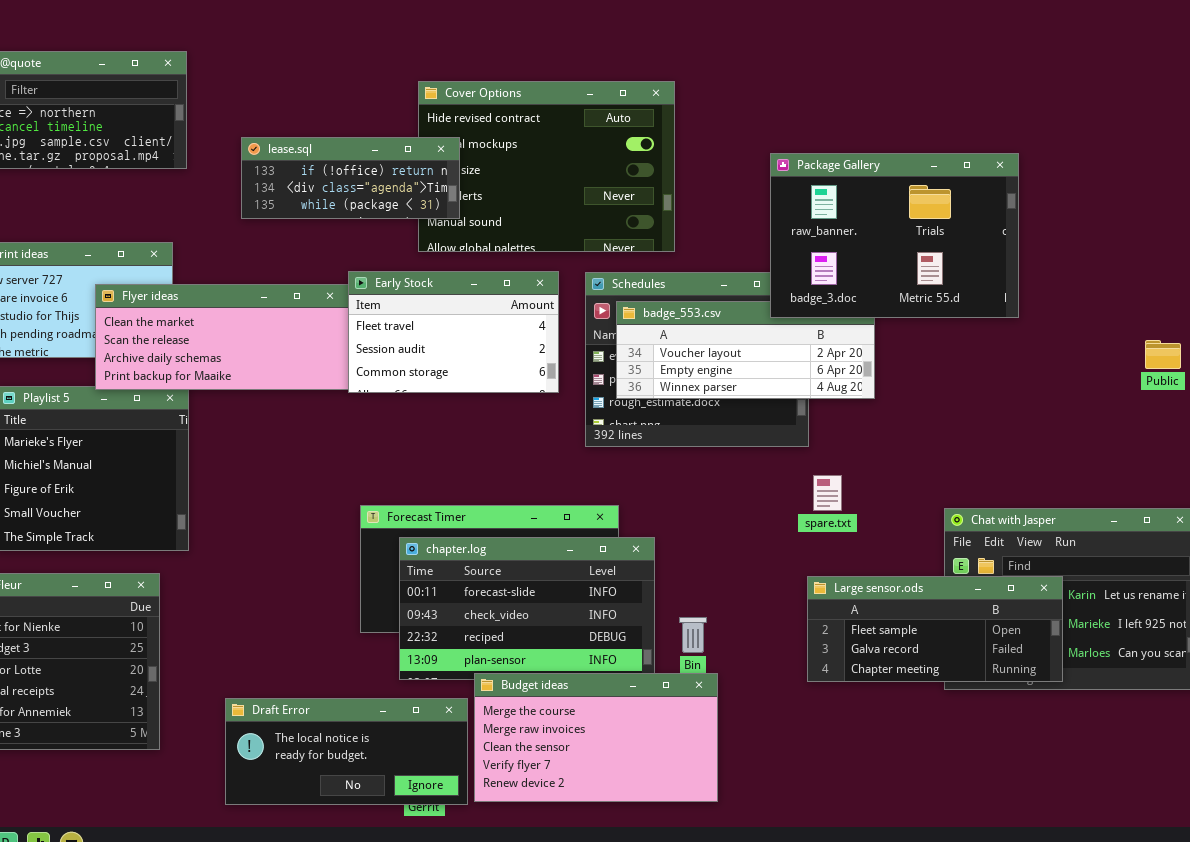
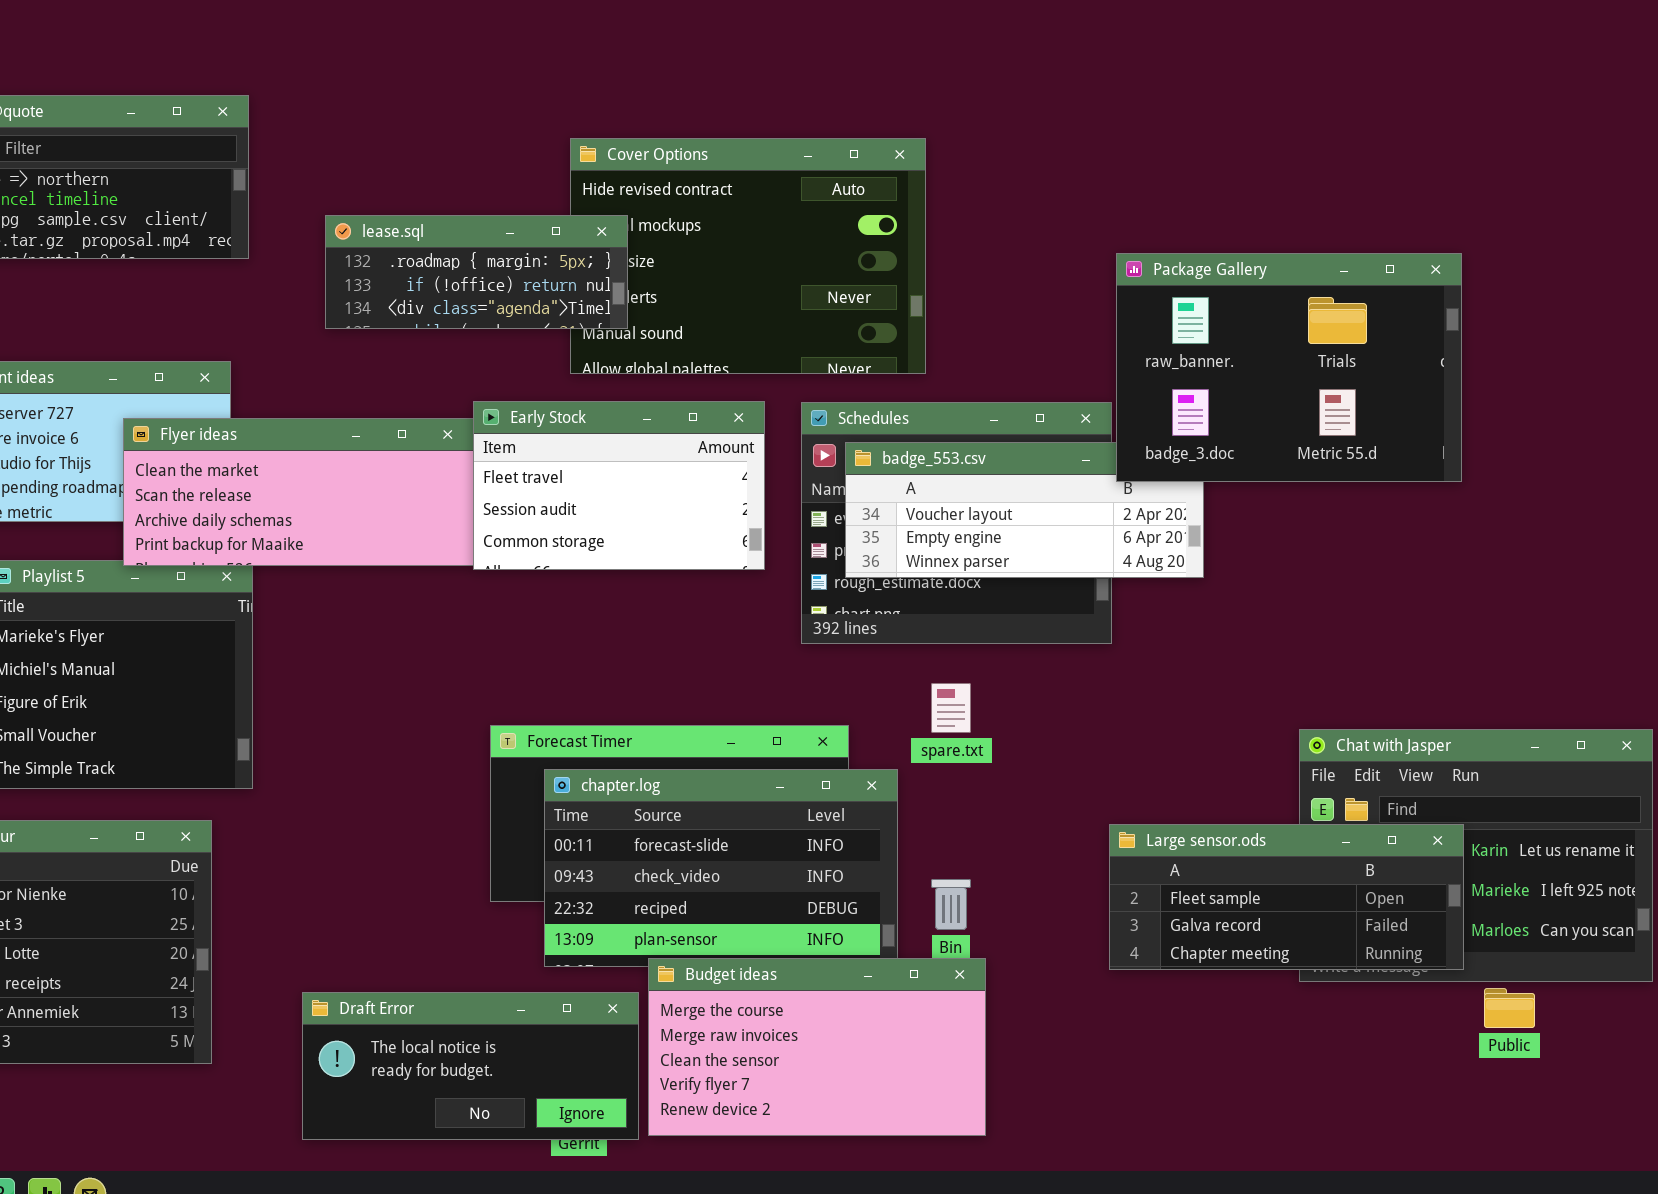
lease.sql: [241,137,460,219] -> [325,215,628,329], scrolled up 1 row
Package Gallery: [770,153,1019,318] -> [1116,253,1462,482], moved
Public: [1145,340,1181,369] -> [1484,988,1535,1028], moved
spare.txt: [813,475,842,511] -> [931,683,971,733], moved

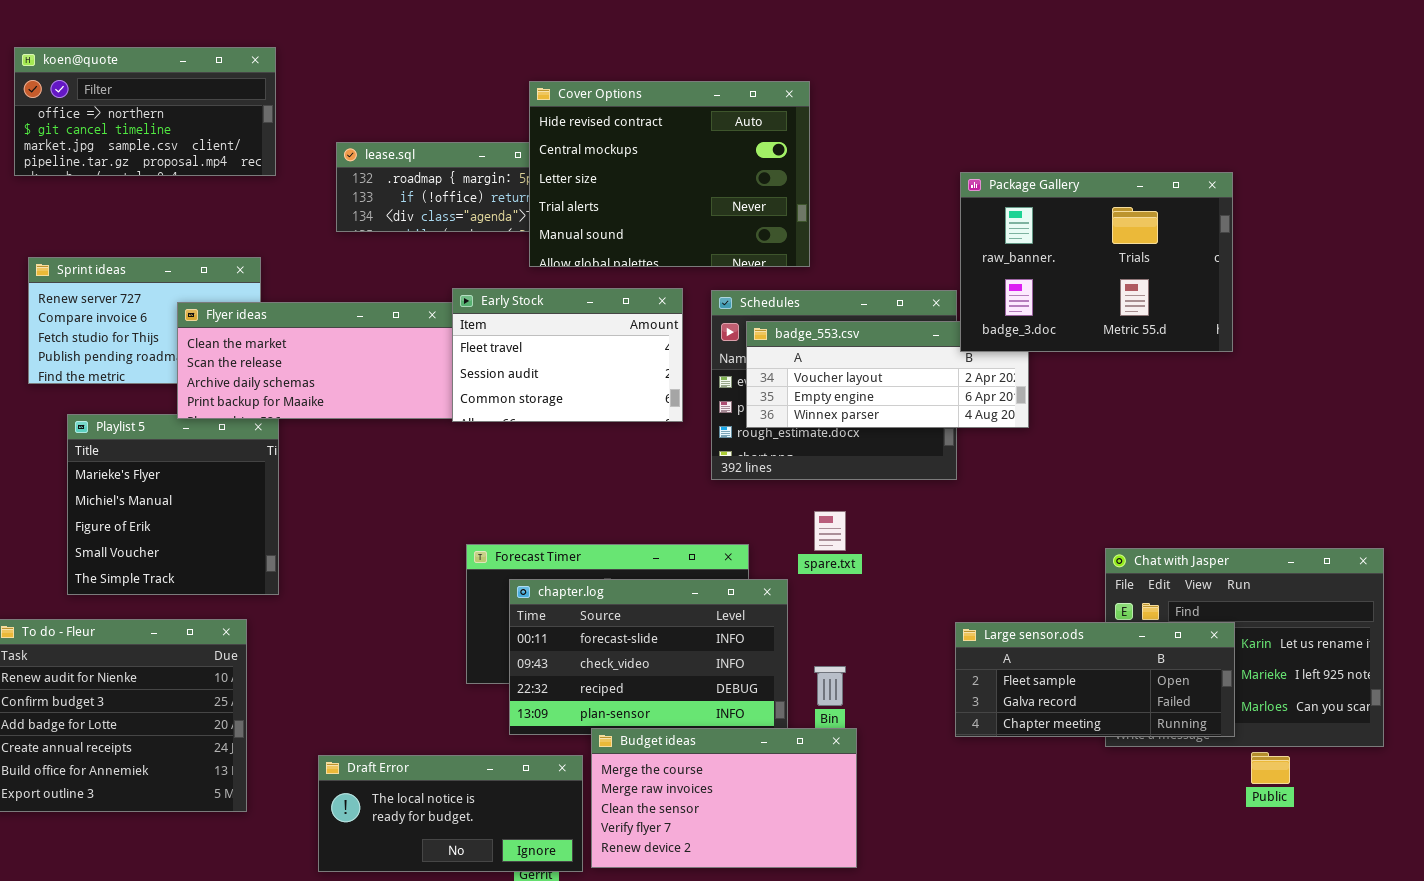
Cover Options: [570,138,926,374] -> [529,81,810,267], raised

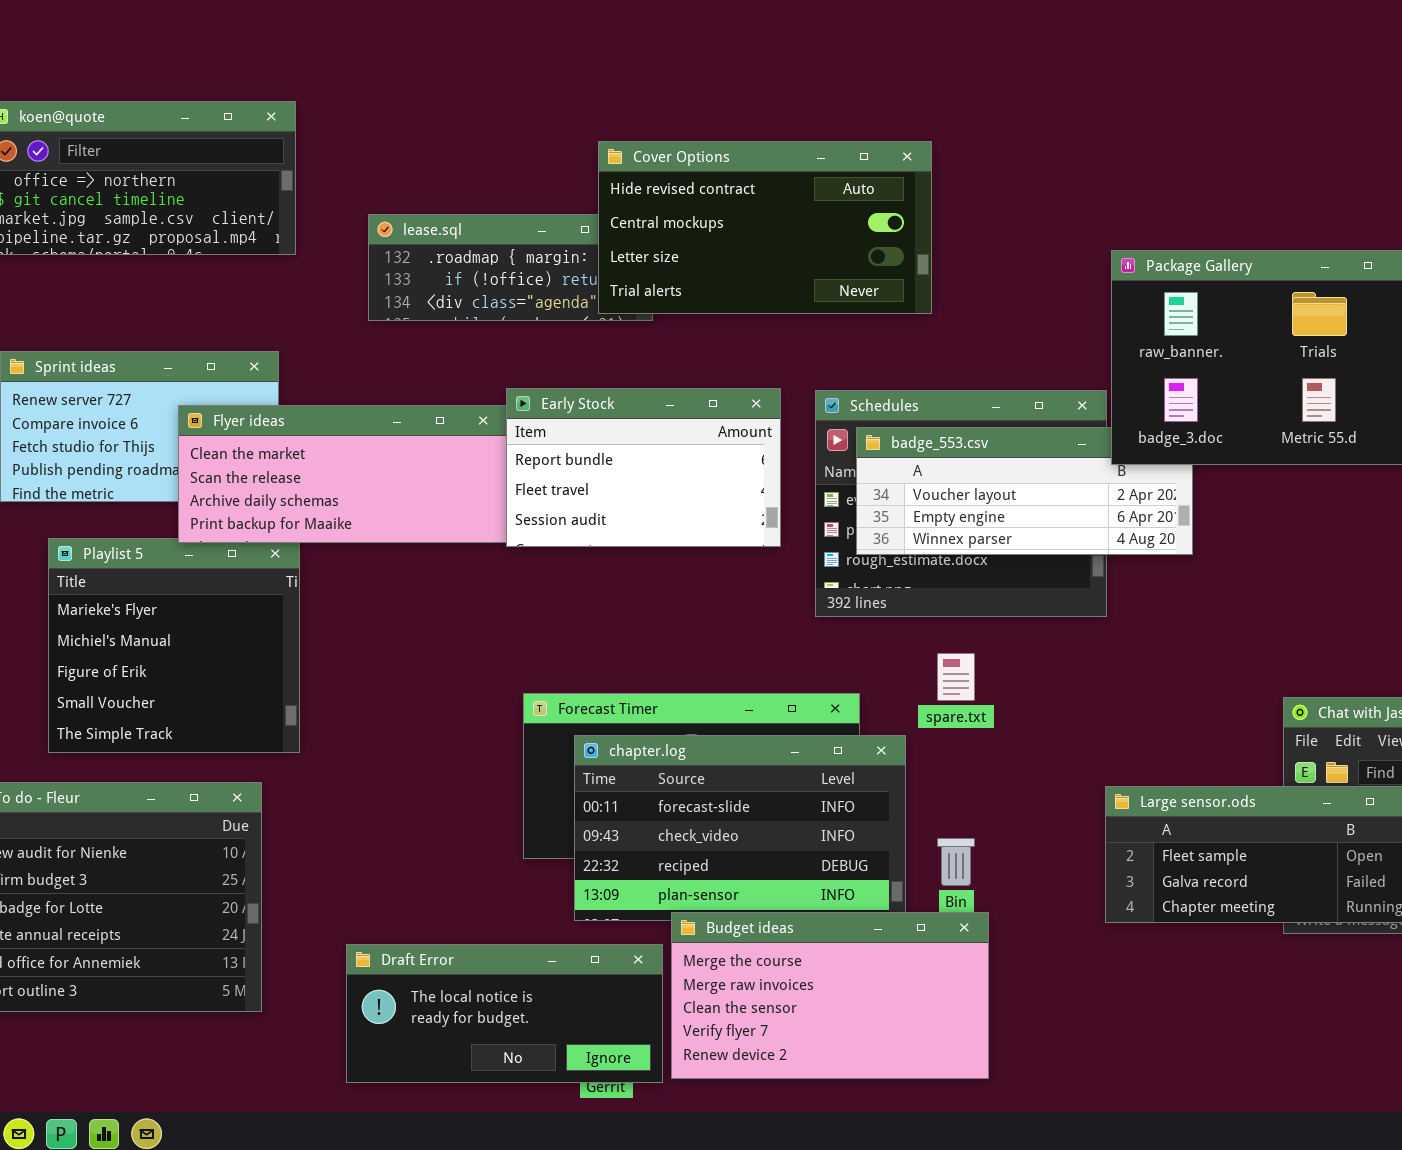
Cover Options: [529,81,810,267] -> [598,141,932,314], resized
Early Stock: [452,288,683,422] -> [506,388,781,547], scrolled up 1 row

